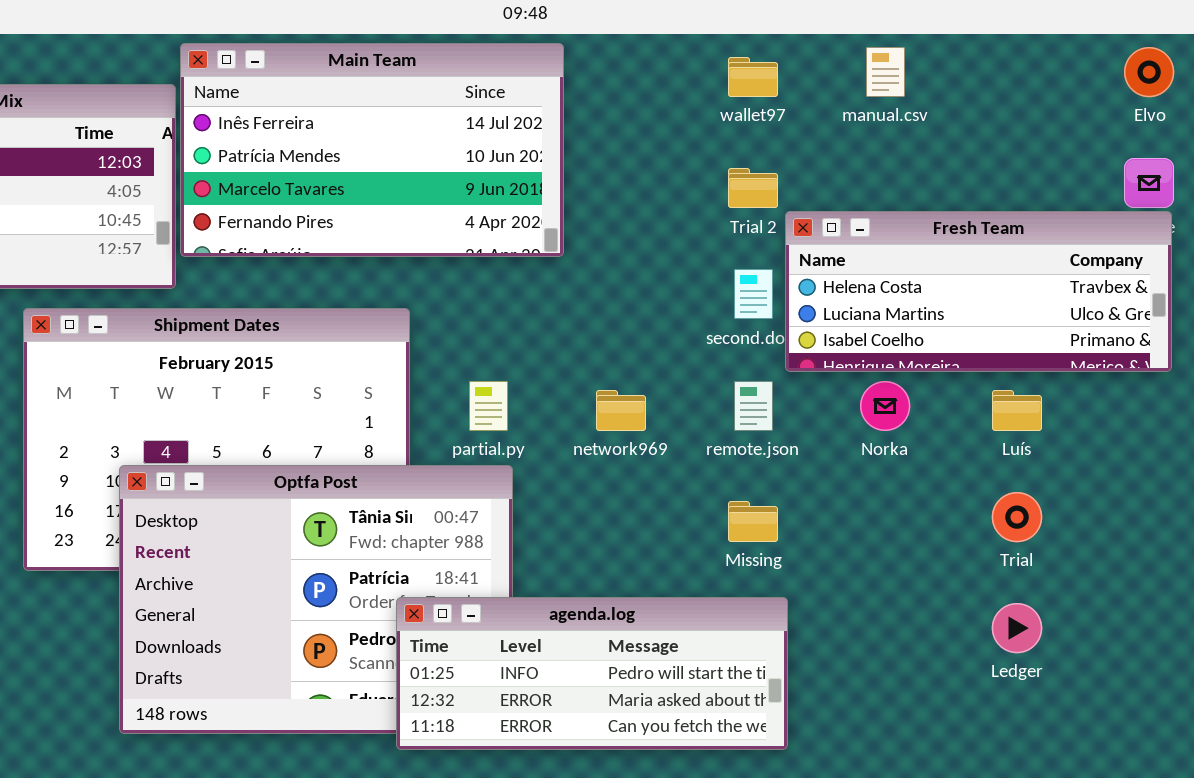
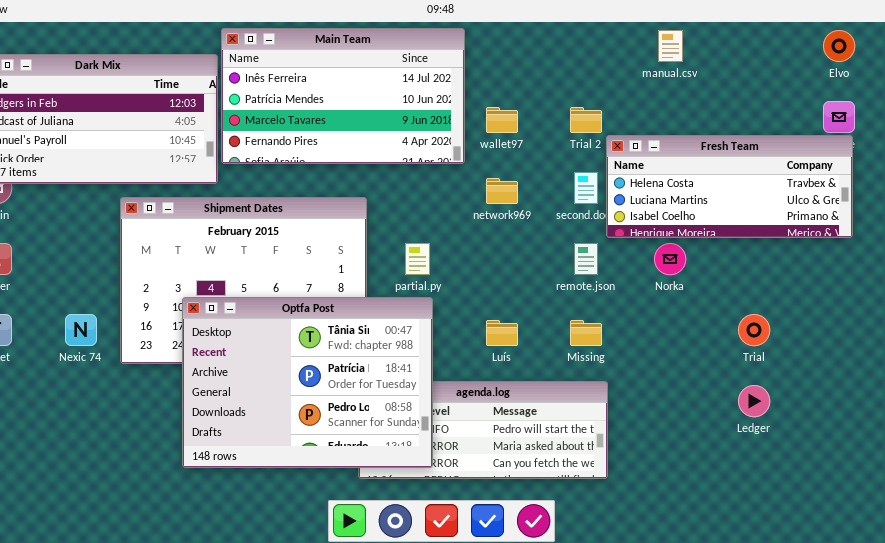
wallet97: [728,57,778,97] -> [486,107,518,133], moved
network969: [596,390,646,431] -> [486,178,518,204], moved
Luís: [992,390,1042,431] -> [486,320,518,346], moved
Optfa Post: [119,465,513,734] -> [182,297,433,468], raised

